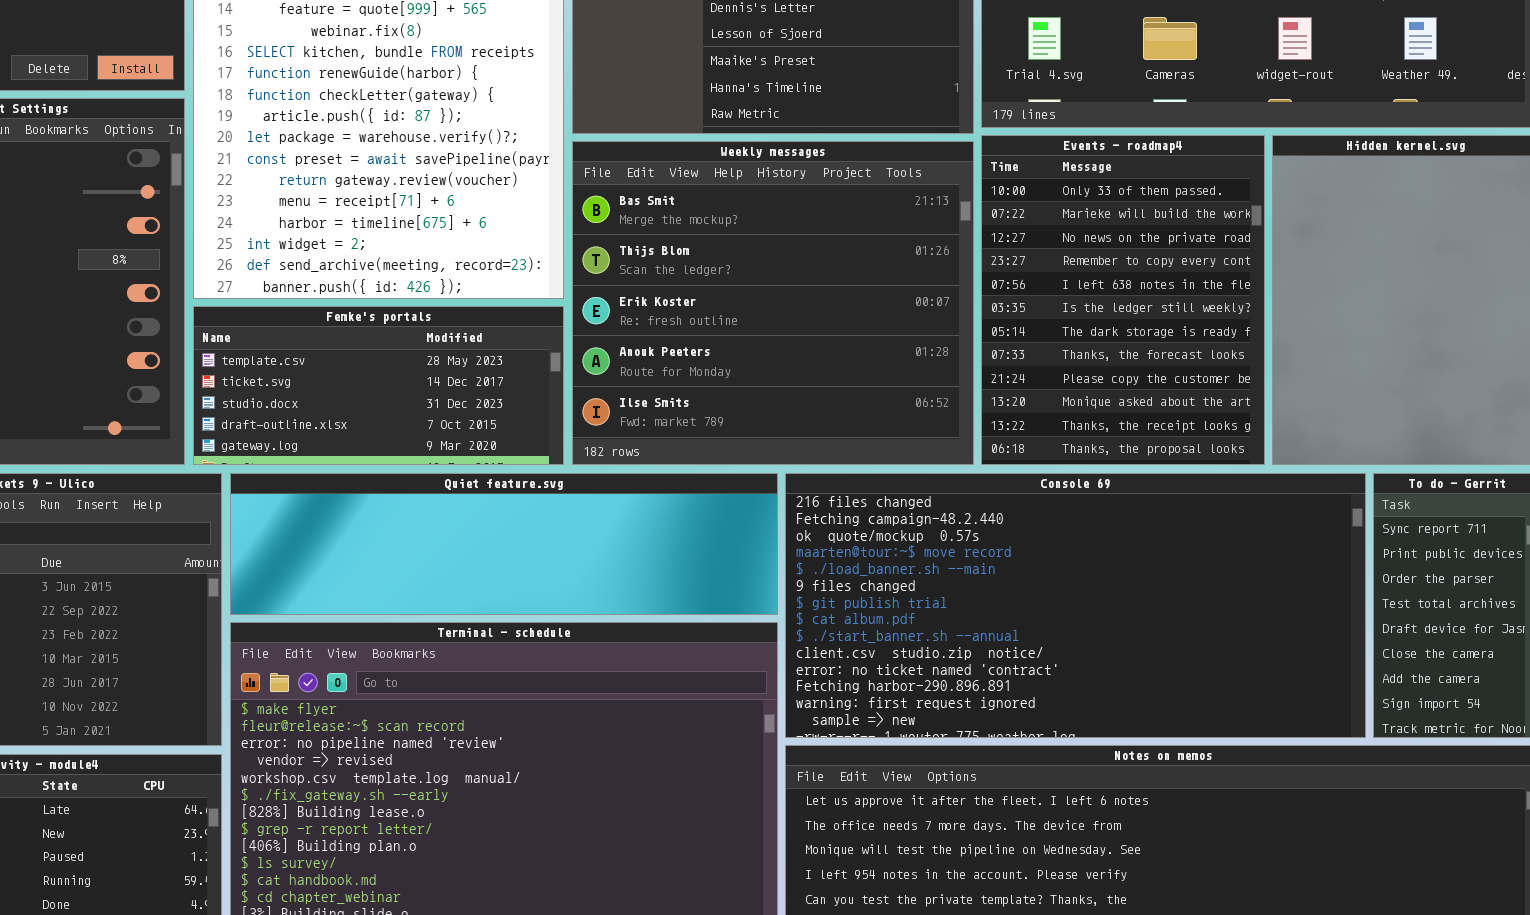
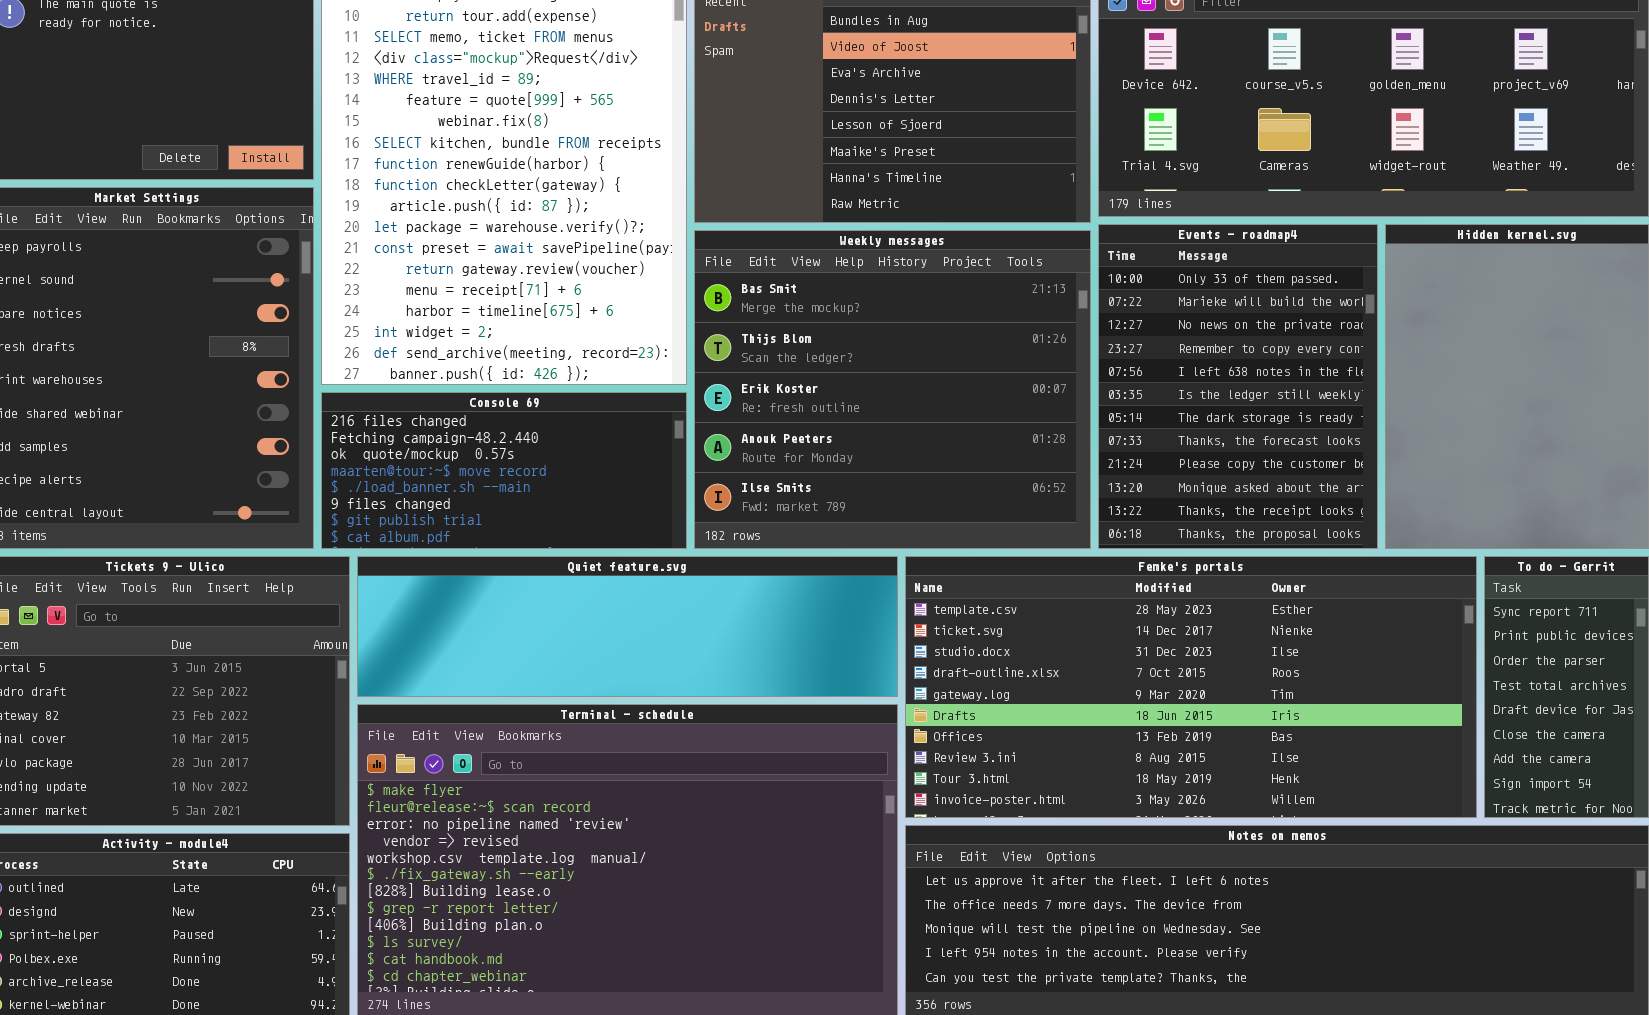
Femke's portals: [193,306,564,465] -> [905,556,1477,818], moved, resized
Console 69: [785,473,1366,738] -> [321,392,687,549], moved, resized

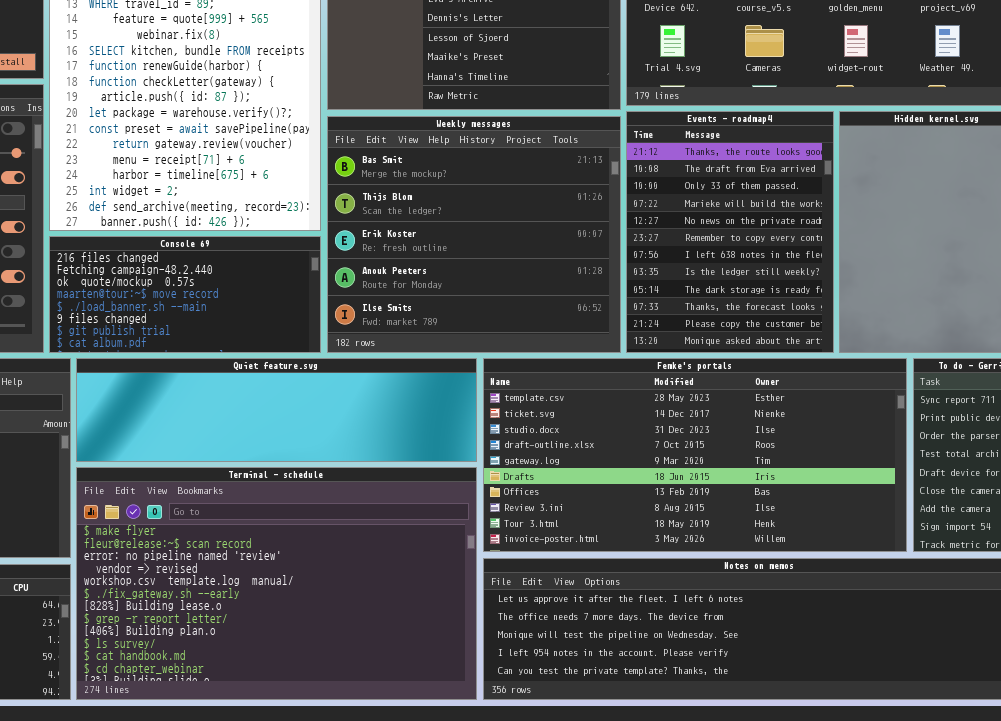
Events - roadmap4: [1098,224,1378,549] -> [626,111,834,353], scrolled up 2 rows

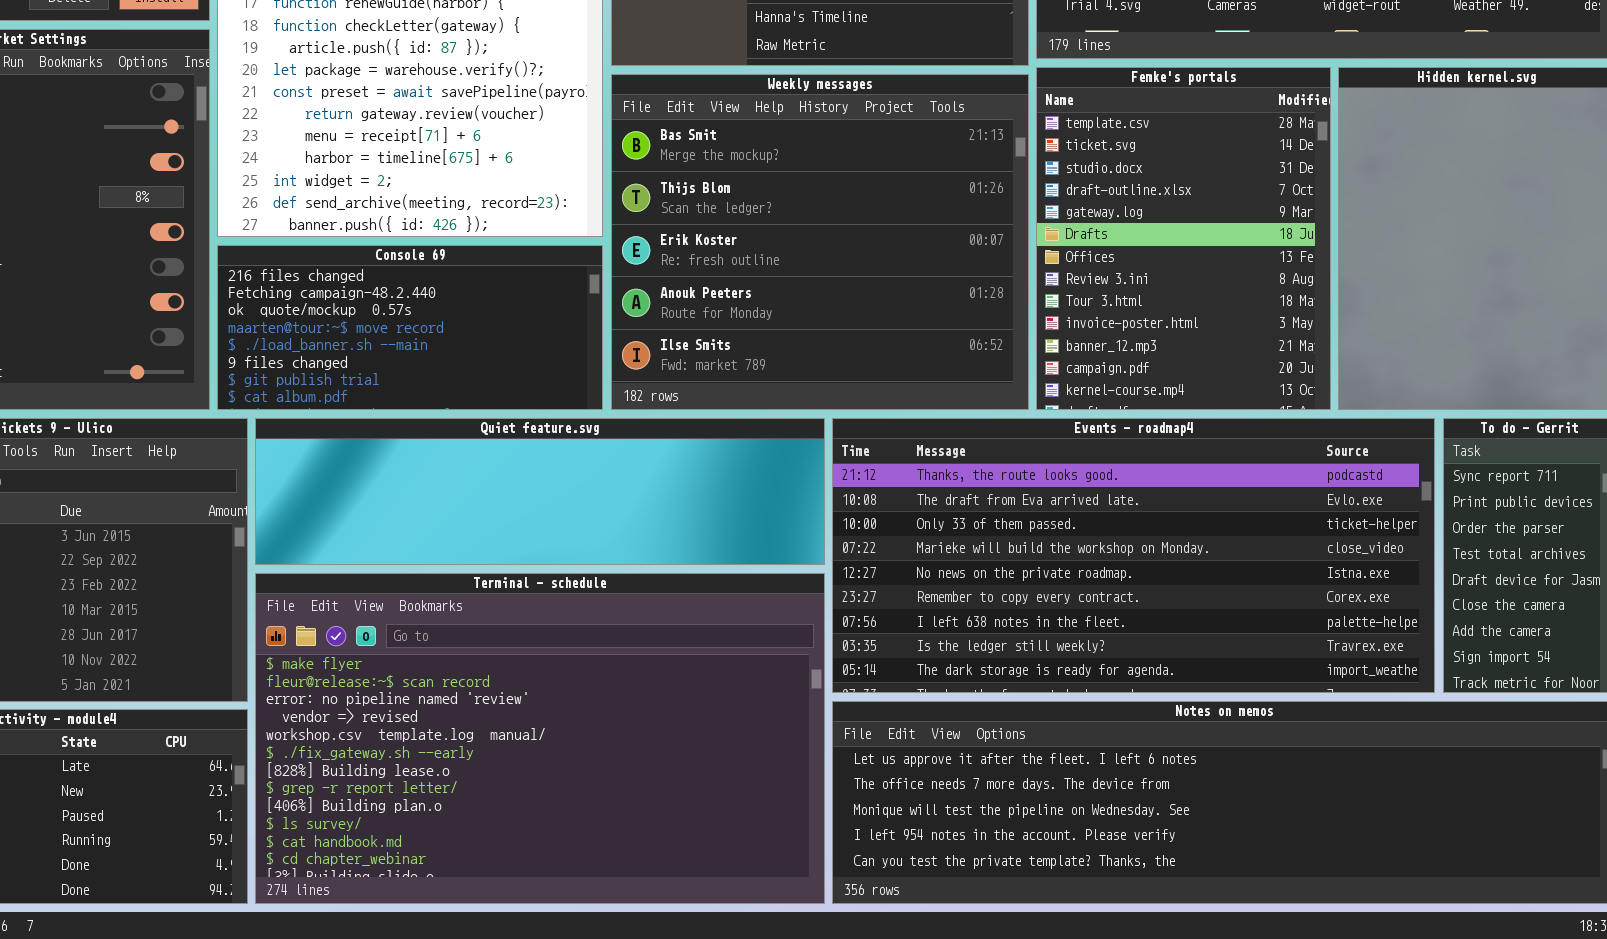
Events - roadmap4: [626,111,834,353] -> [832,418,1435,693], moved, resized
Femke's portals: [483,358,907,552] -> [1036,67,1331,410], moved, resized

